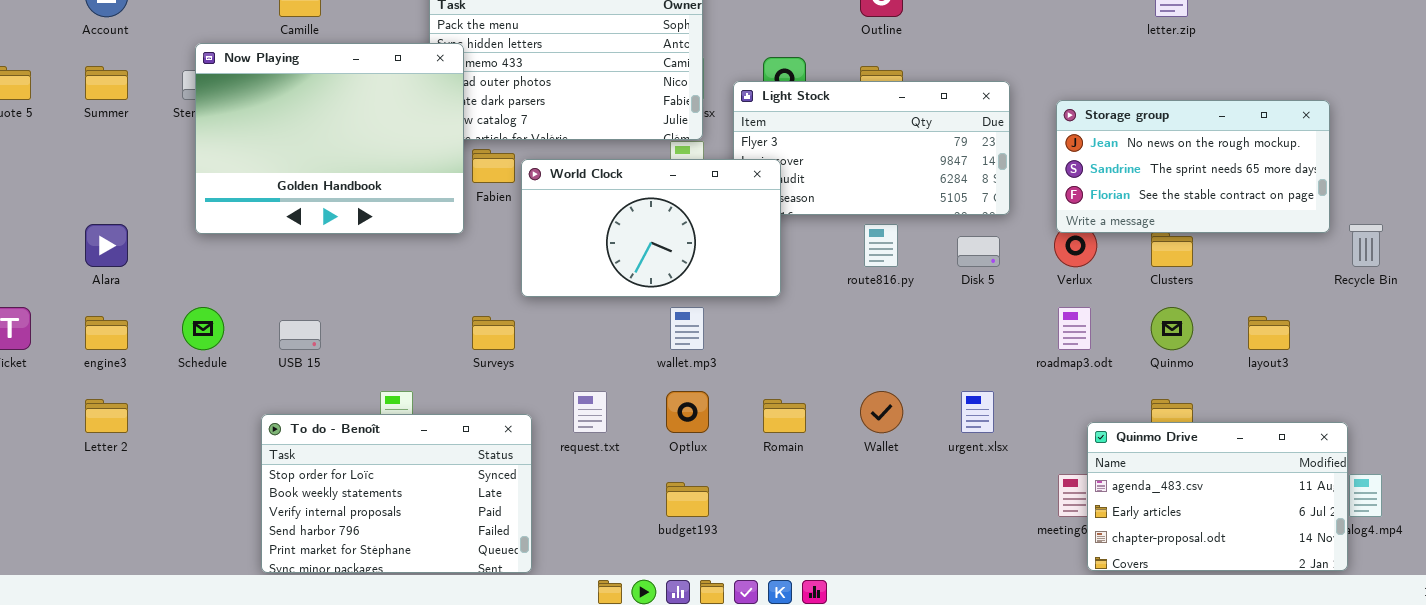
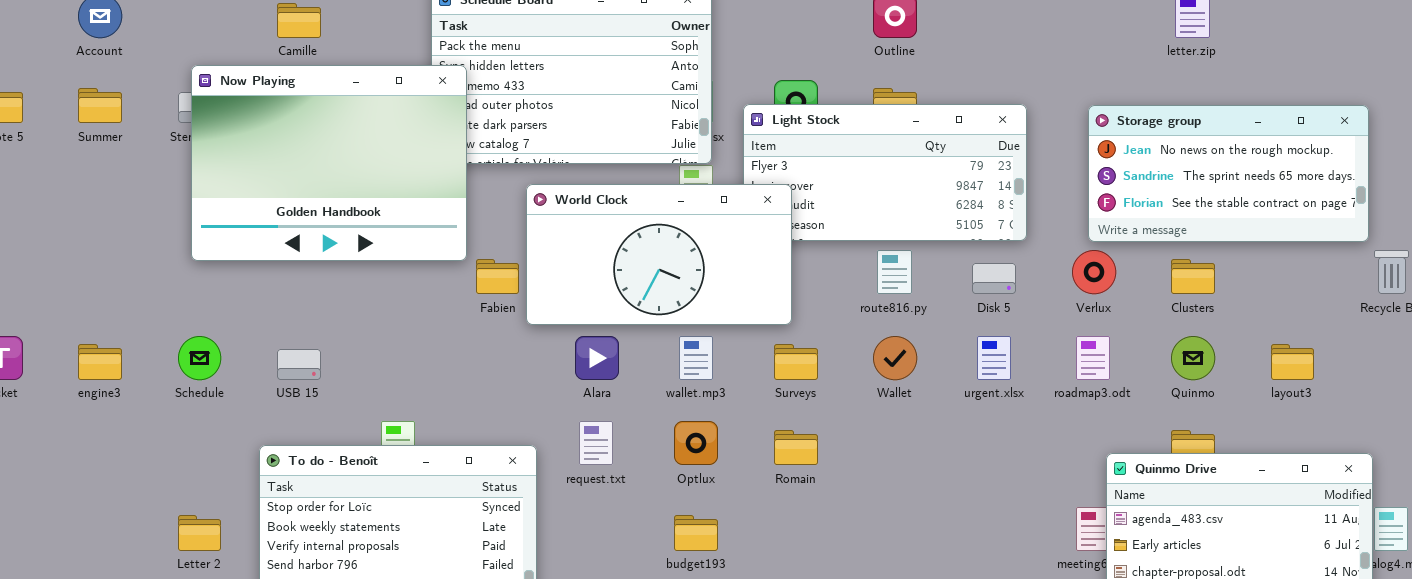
Storage group: [1056,100,1330,233] -> [1088,105,1369,242], moved
Fabien: [472,149,515,183] -> [476,259,519,294], moved
Alara: [85,224,128,267] -> [575,336,619,380], moved
Surveys: [472,316,515,350] -> [774,344,818,380], moved
Wallet: [860,391,903,433] -> [873,336,917,380], moved
urgent.xlsx: [961,391,994,433] -> [977,336,1011,380], moved
Letter 2: [85,399,128,433] -> [178,515,221,551], moved

